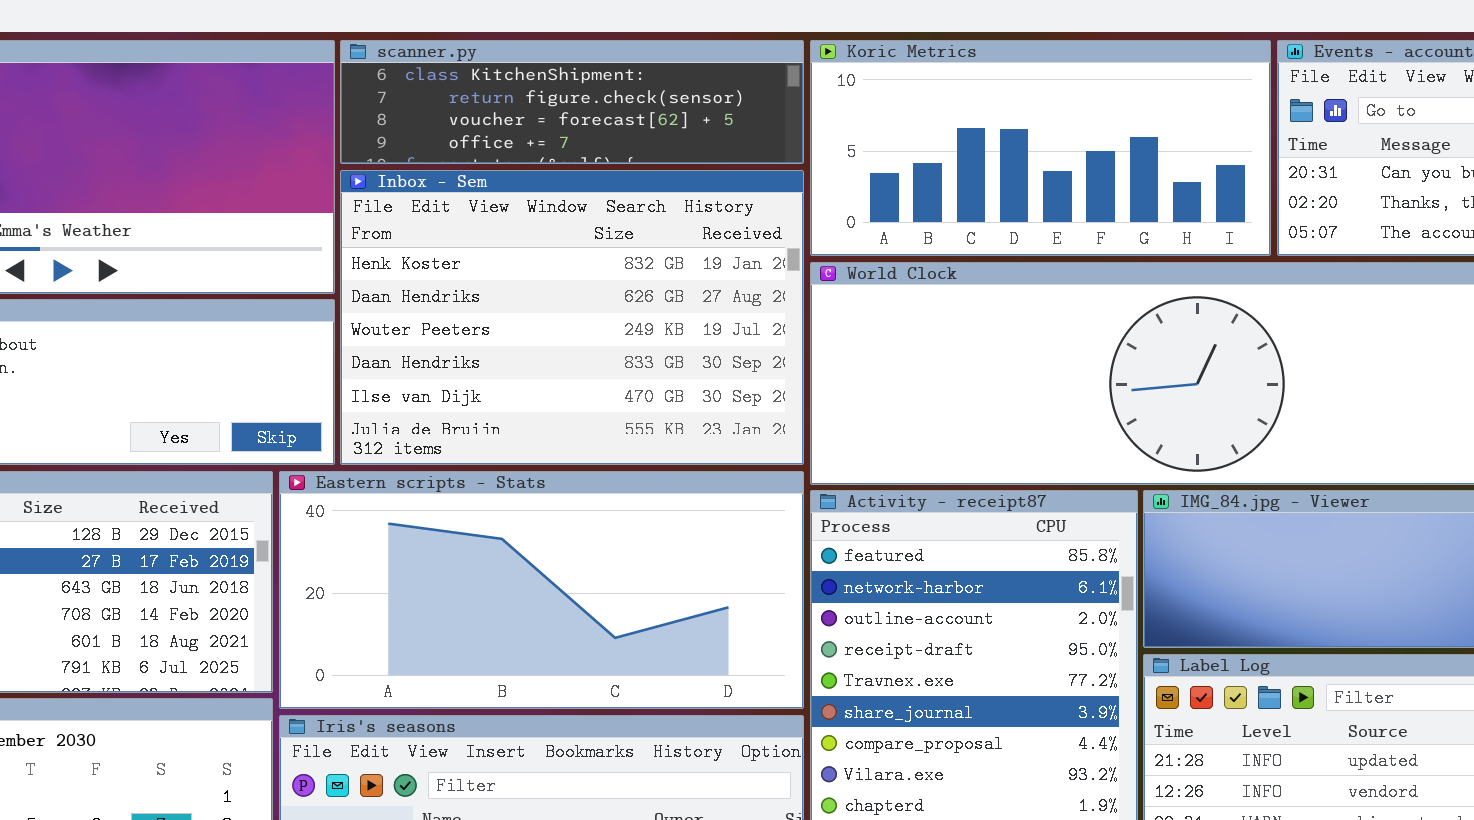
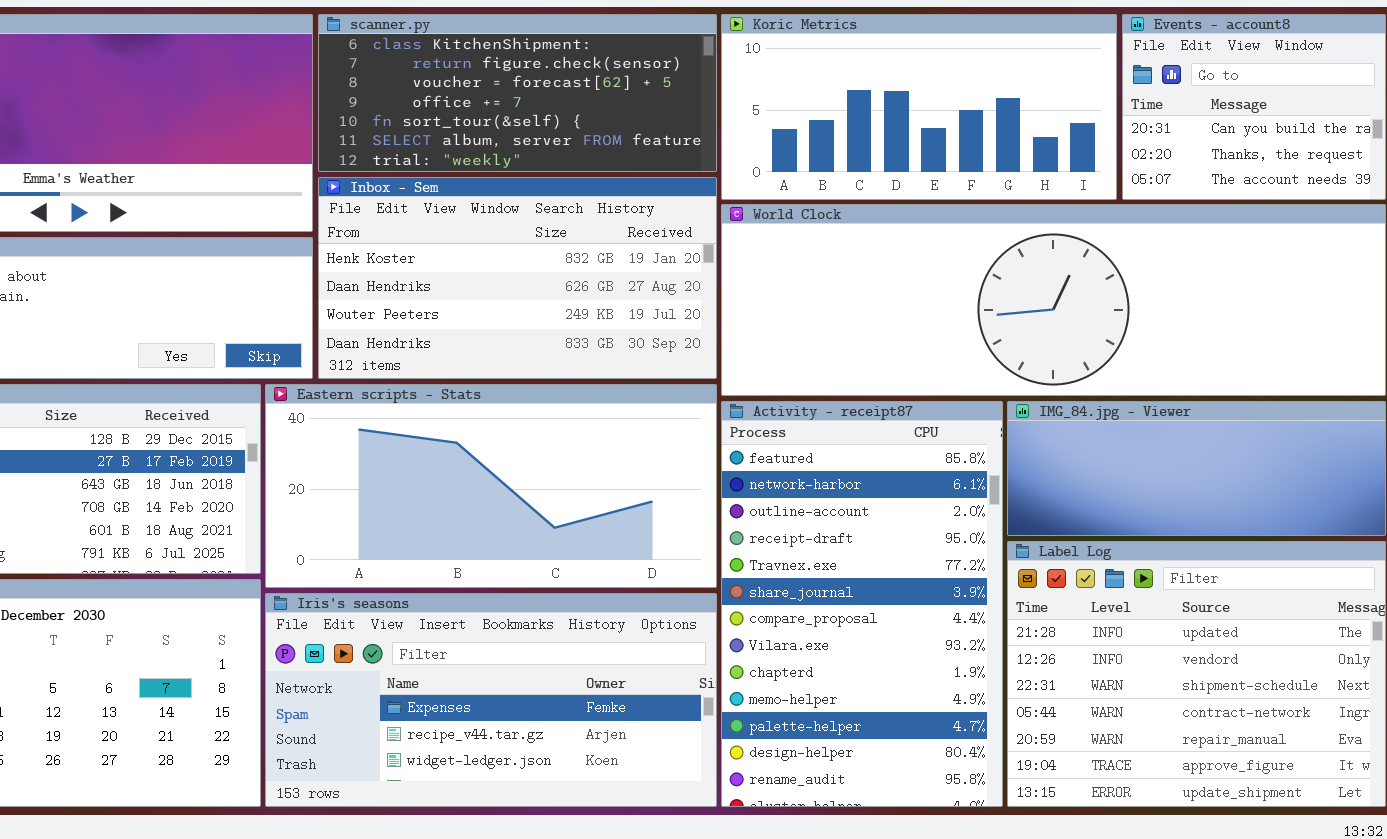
scanner.py: [340,40,804,164] -> [318,14,717,172], resized
Inbox - Sem: [340,170,804,465] -> [318,177,717,379], resized

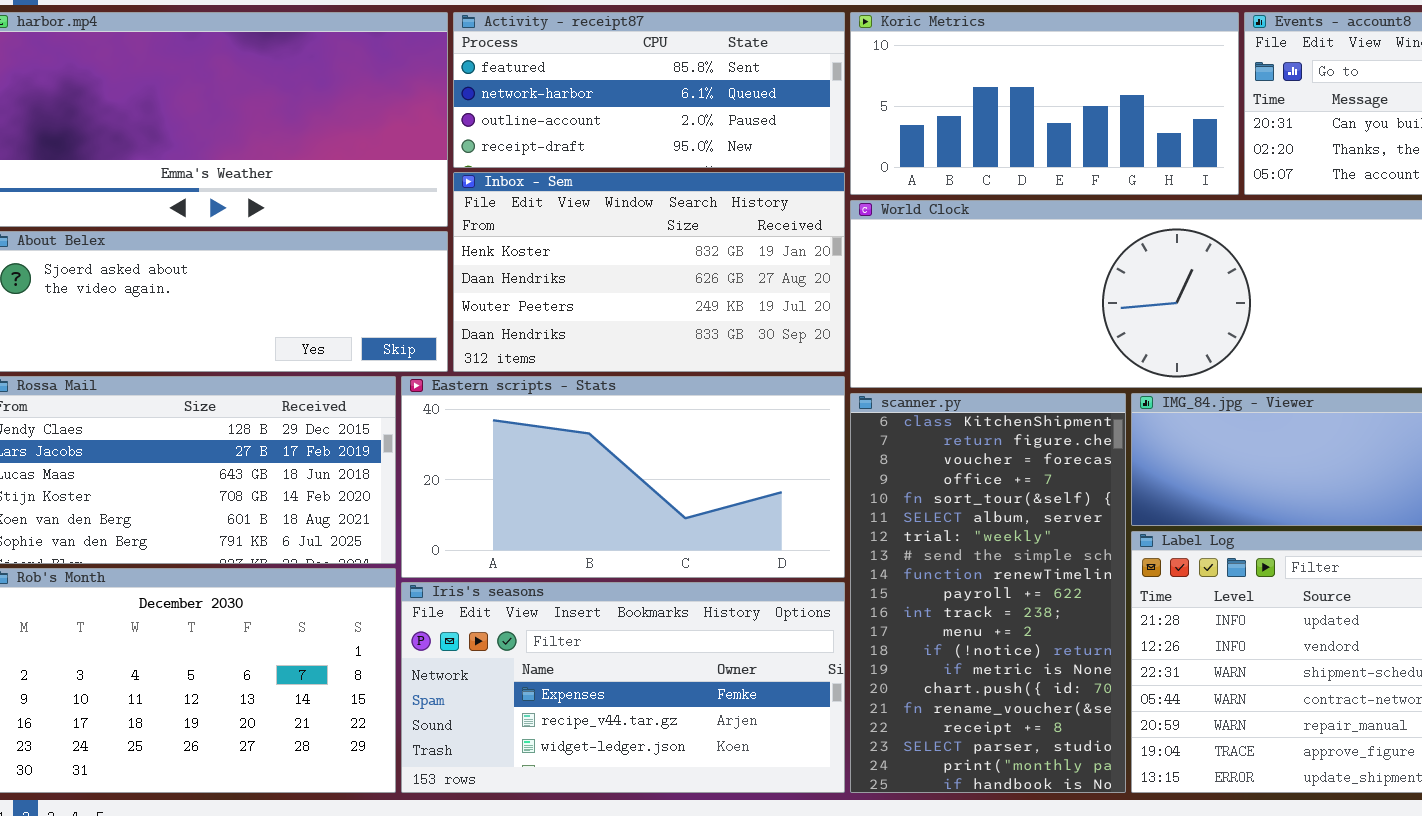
scanner.py: [318,14,717,172] -> [850,393,1126,793], moved, resized
Activity - receipt87: [721,401,1003,807] -> [453,12,845,168], moved, resized

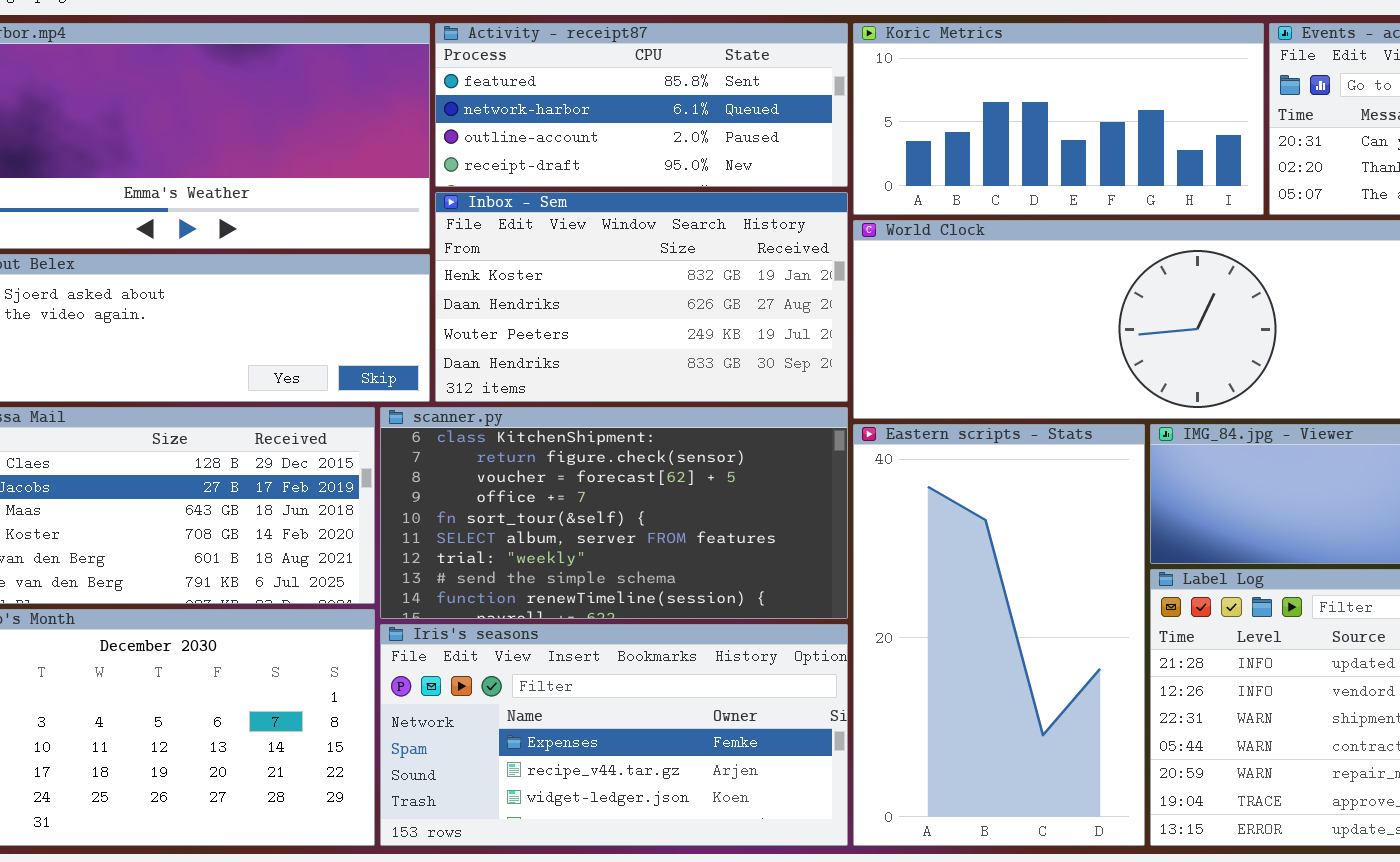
Eastern scripts - Stats: [401,376,845,578] -> [853,424,1145,846], moved, resized
scanner.py: [850,393,1126,793] -> [380,407,848,619], moved, resized

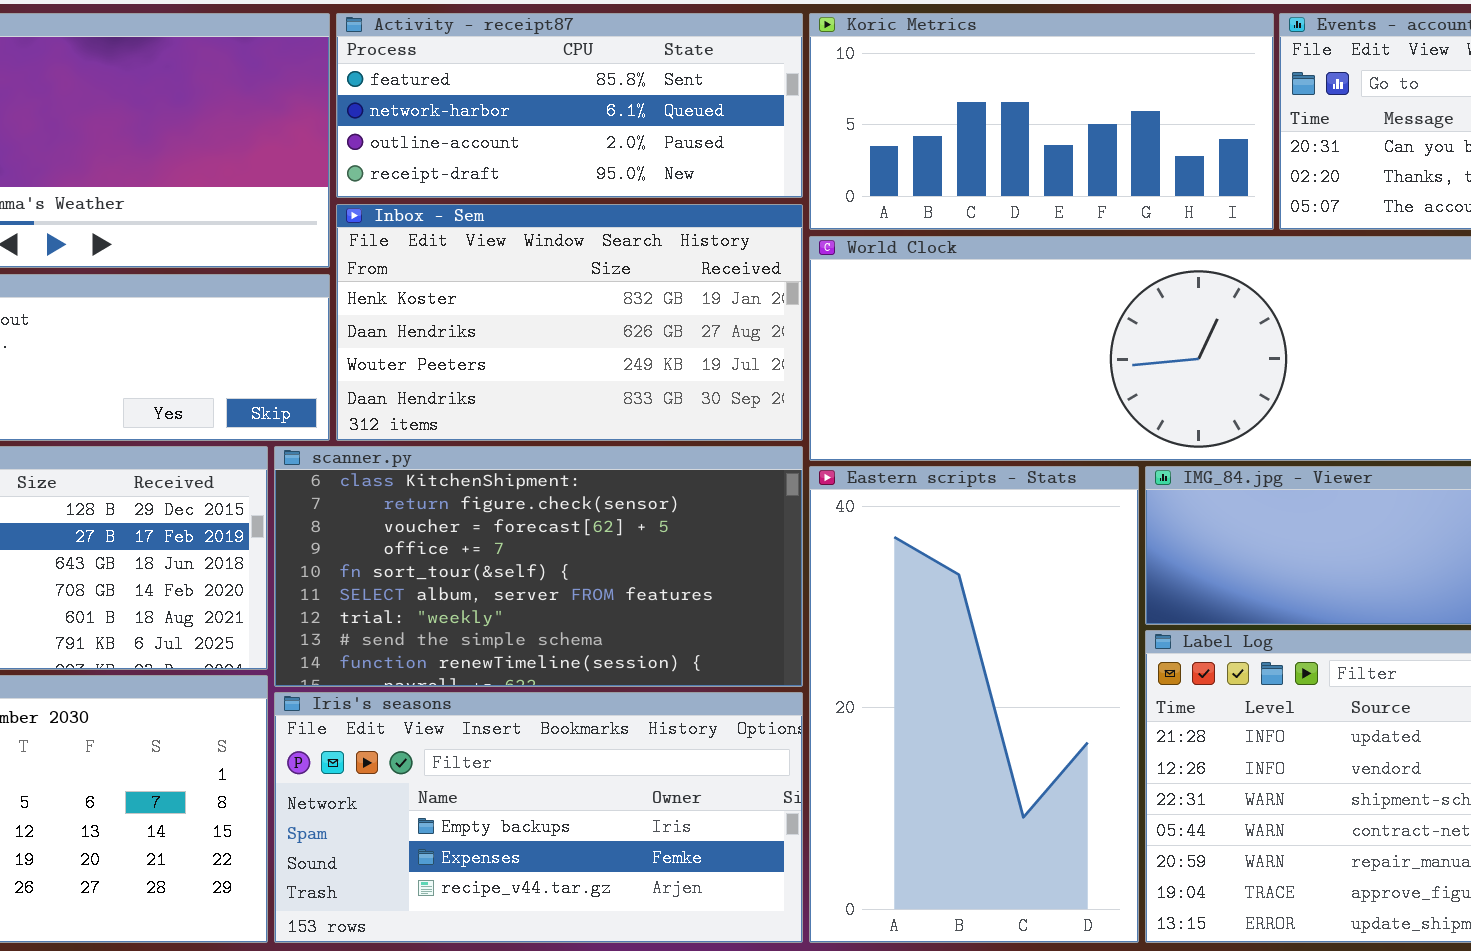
Iris's seasons: [380,624,848,846] -> [274,692,803,943], scrolled up 1 row

